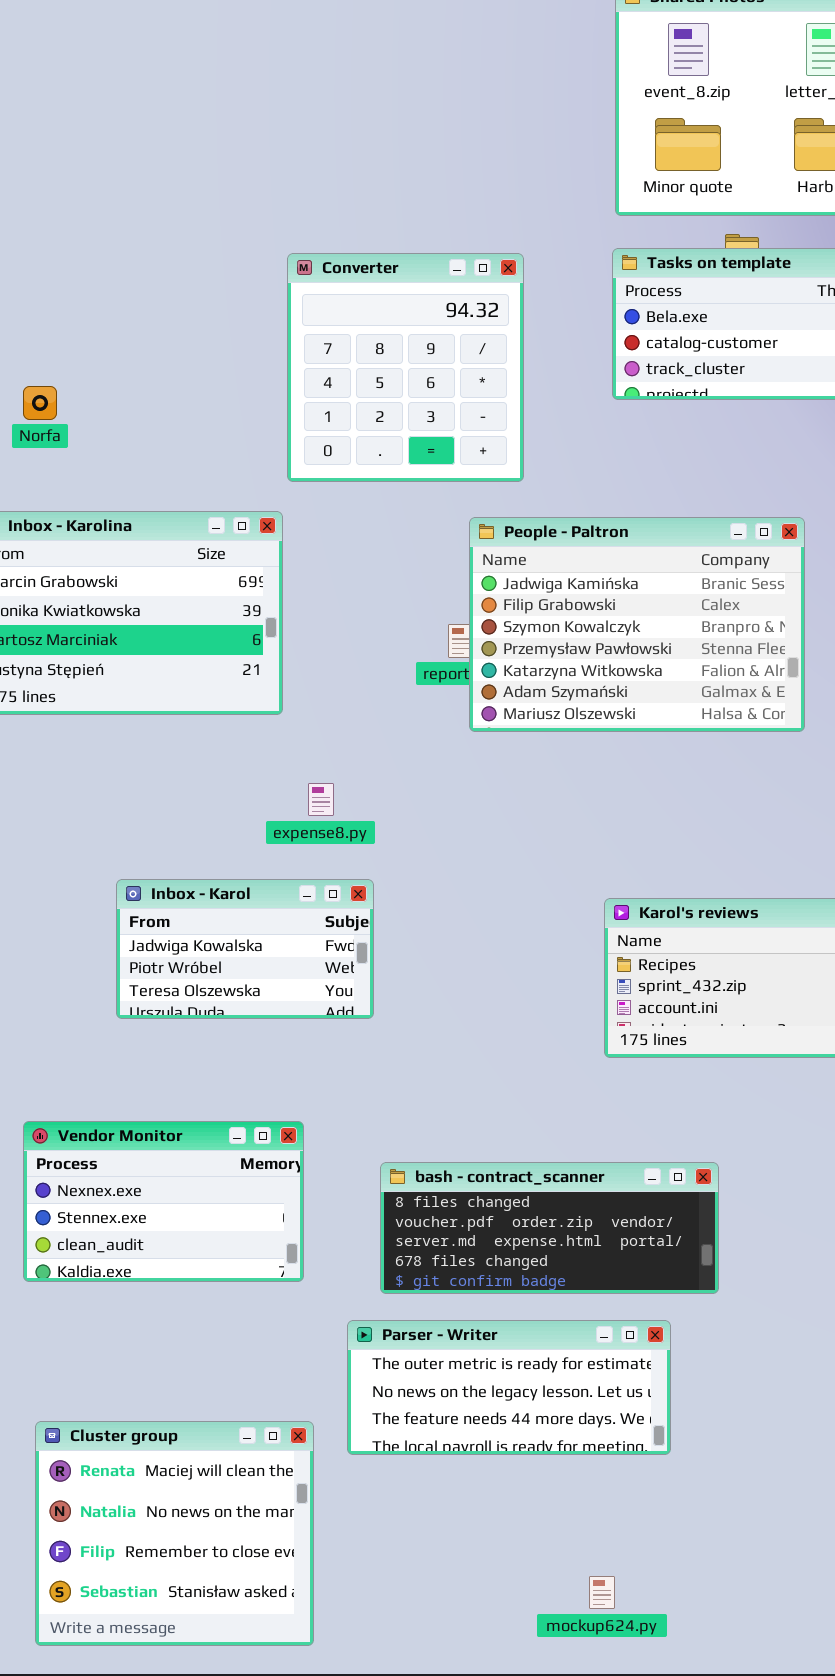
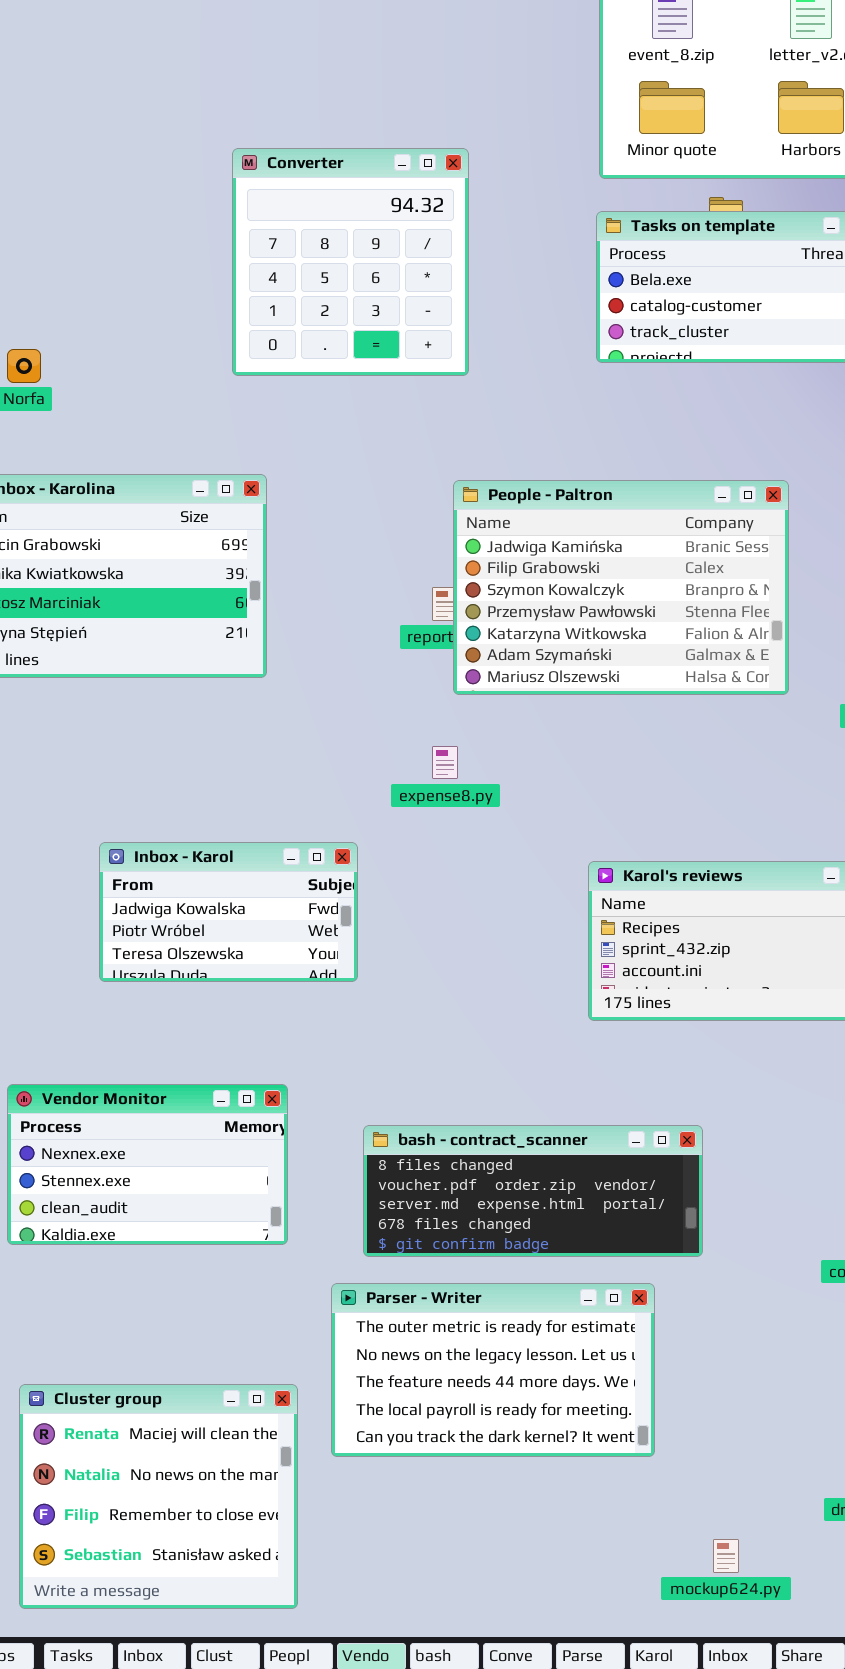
Converter: [287,253,524,482] -> [232,148,469,376], moved
expense8.py: [308,783,334,816] -> [432,746,458,779], moved
Parser - Writer: [347,1320,671,1455] -> [331,1283,655,1457], resized
mockup624.py: [589,1576,615,1609] -> [713,1539,739,1573], moved

